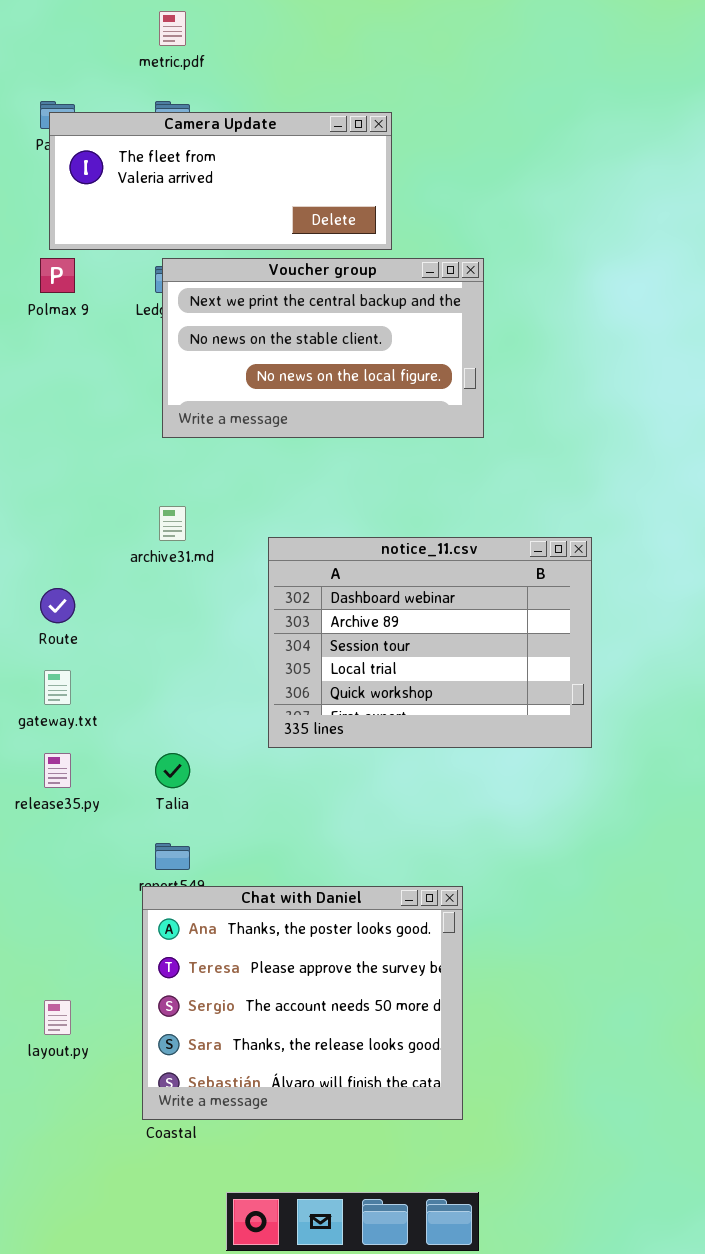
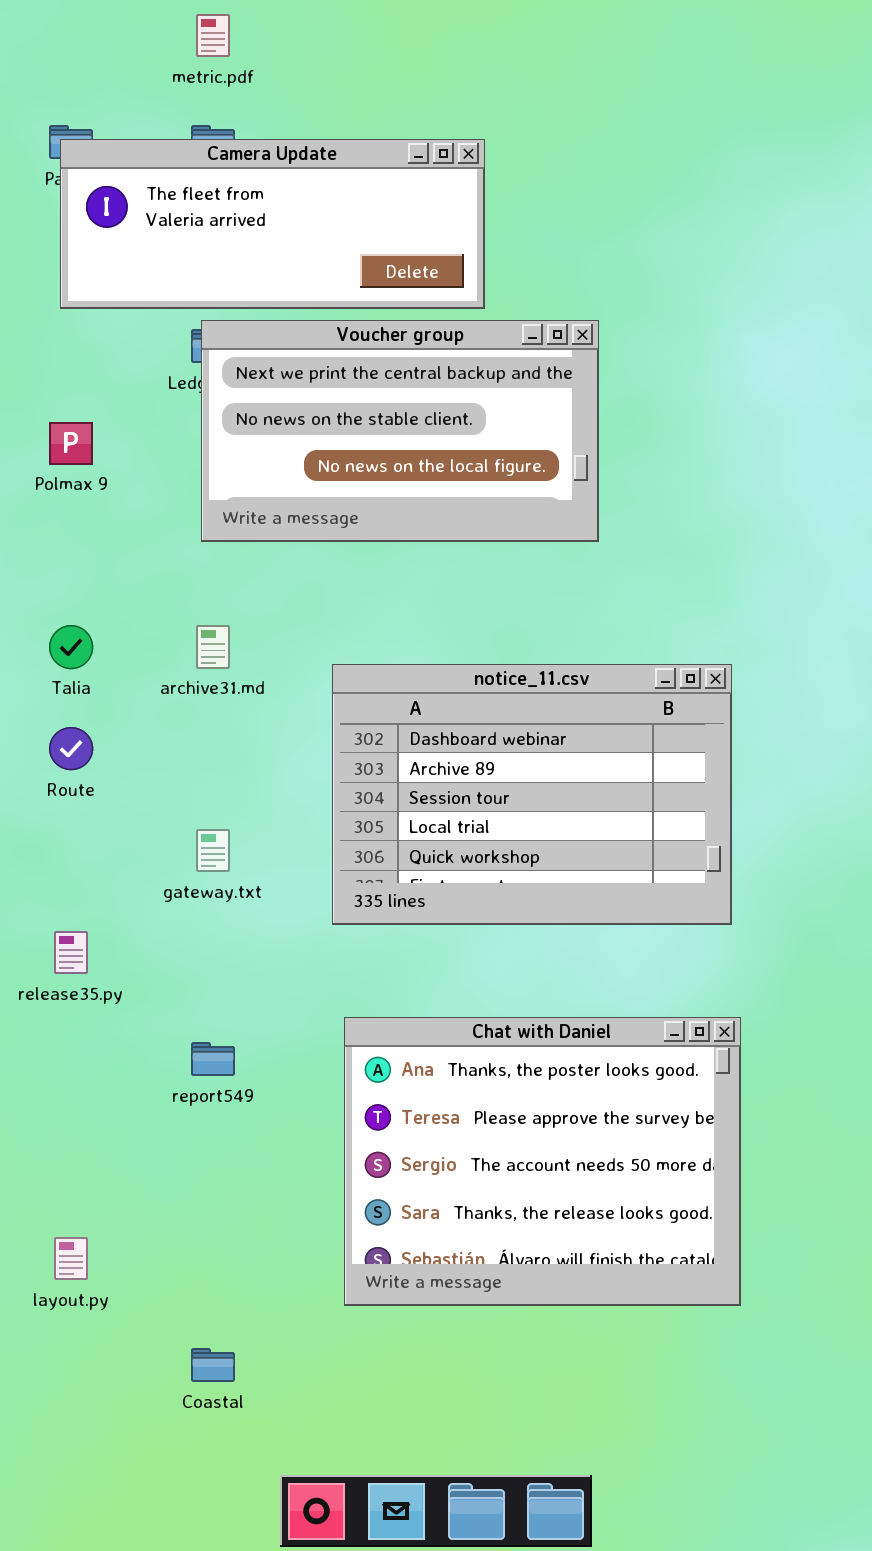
Polmax 9: [40,258,75,293] -> [49,422,93,465], moved
gateway.txt: [44,670,71,705] -> [196,829,230,872], moved
Talia: [155,753,190,788] -> [49,625,93,669], moved
Chat with Daniel: [142,886,463,1120] -> [344,1017,741,1306], moved

